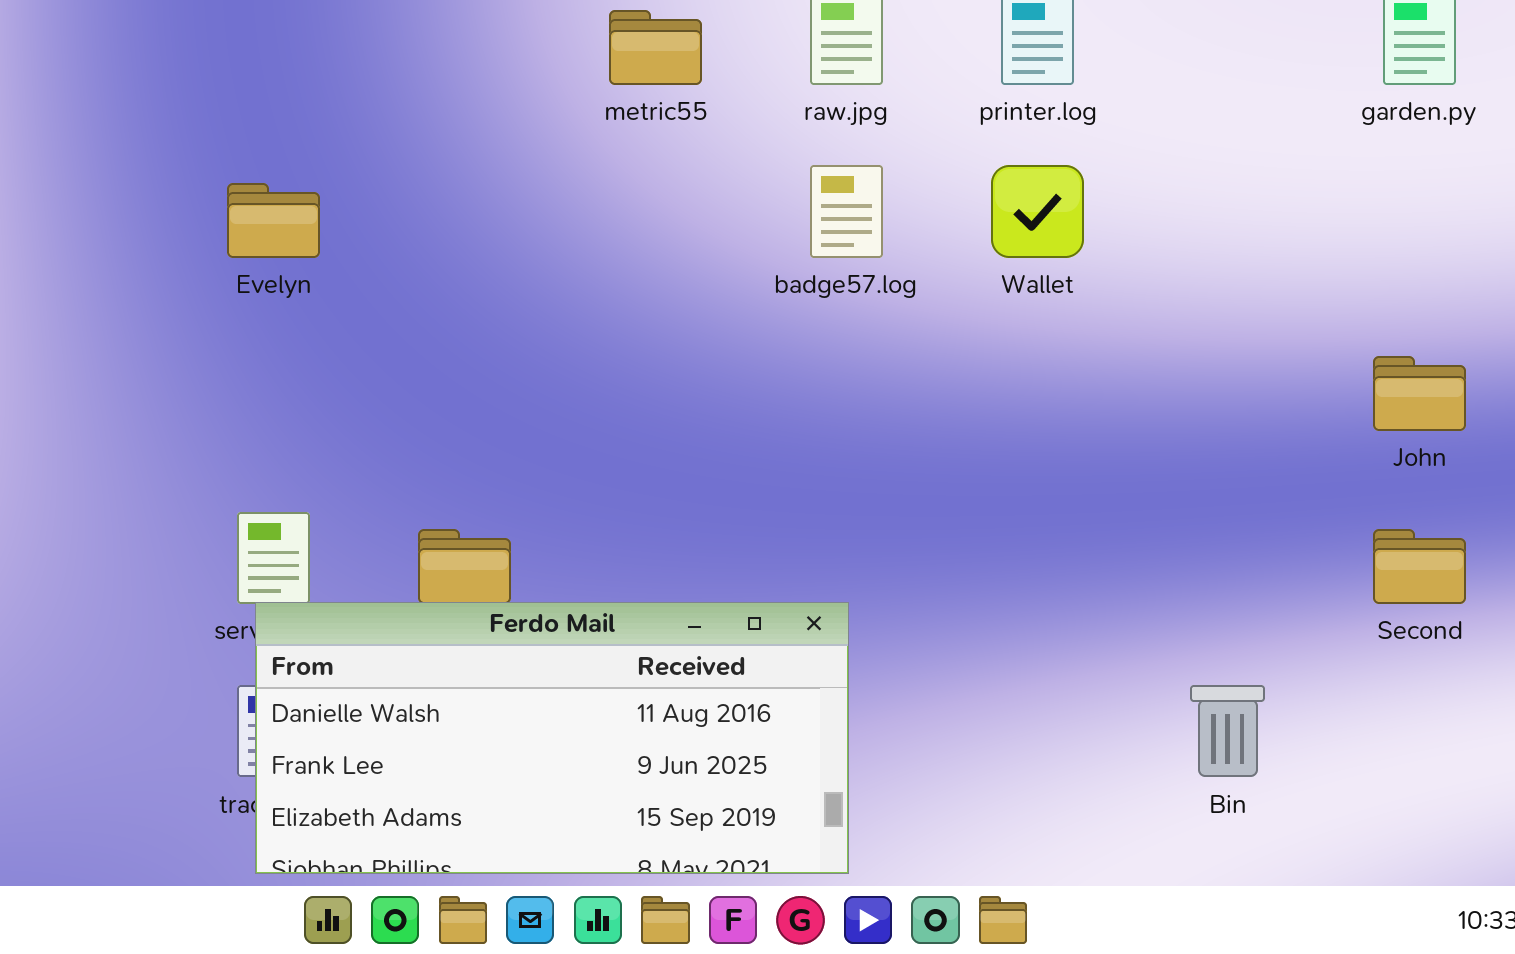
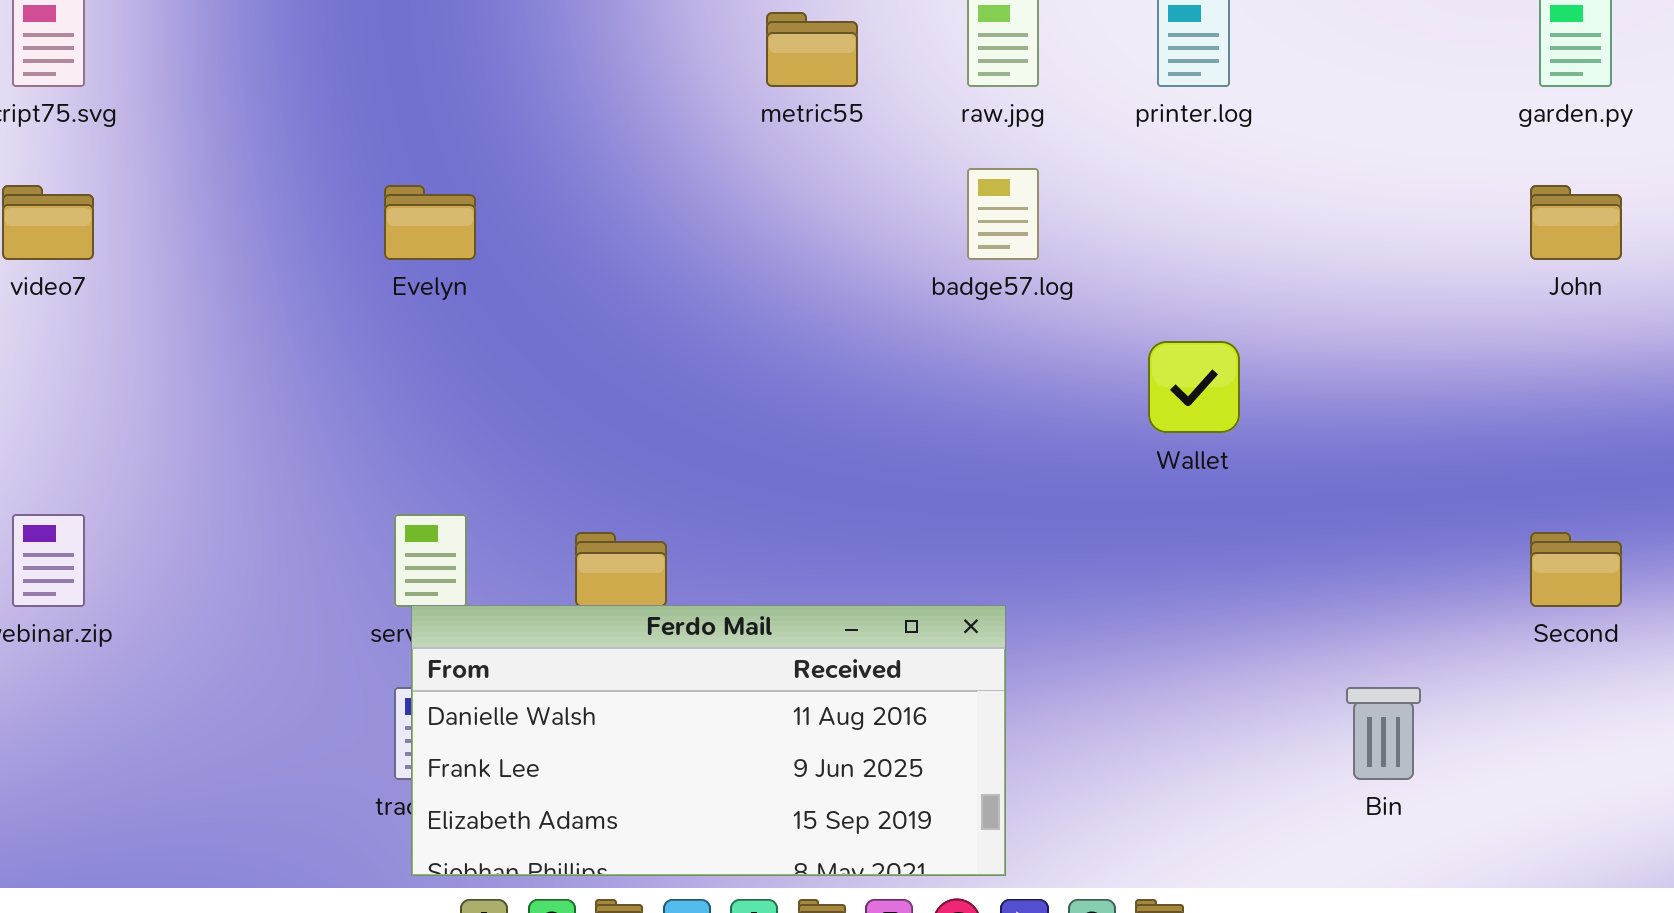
Wallet: [991,165,1084,258] -> [1148,341,1240,433], moved
John: [1373,356,1466,431] -> [1530,185,1622,260], moved

